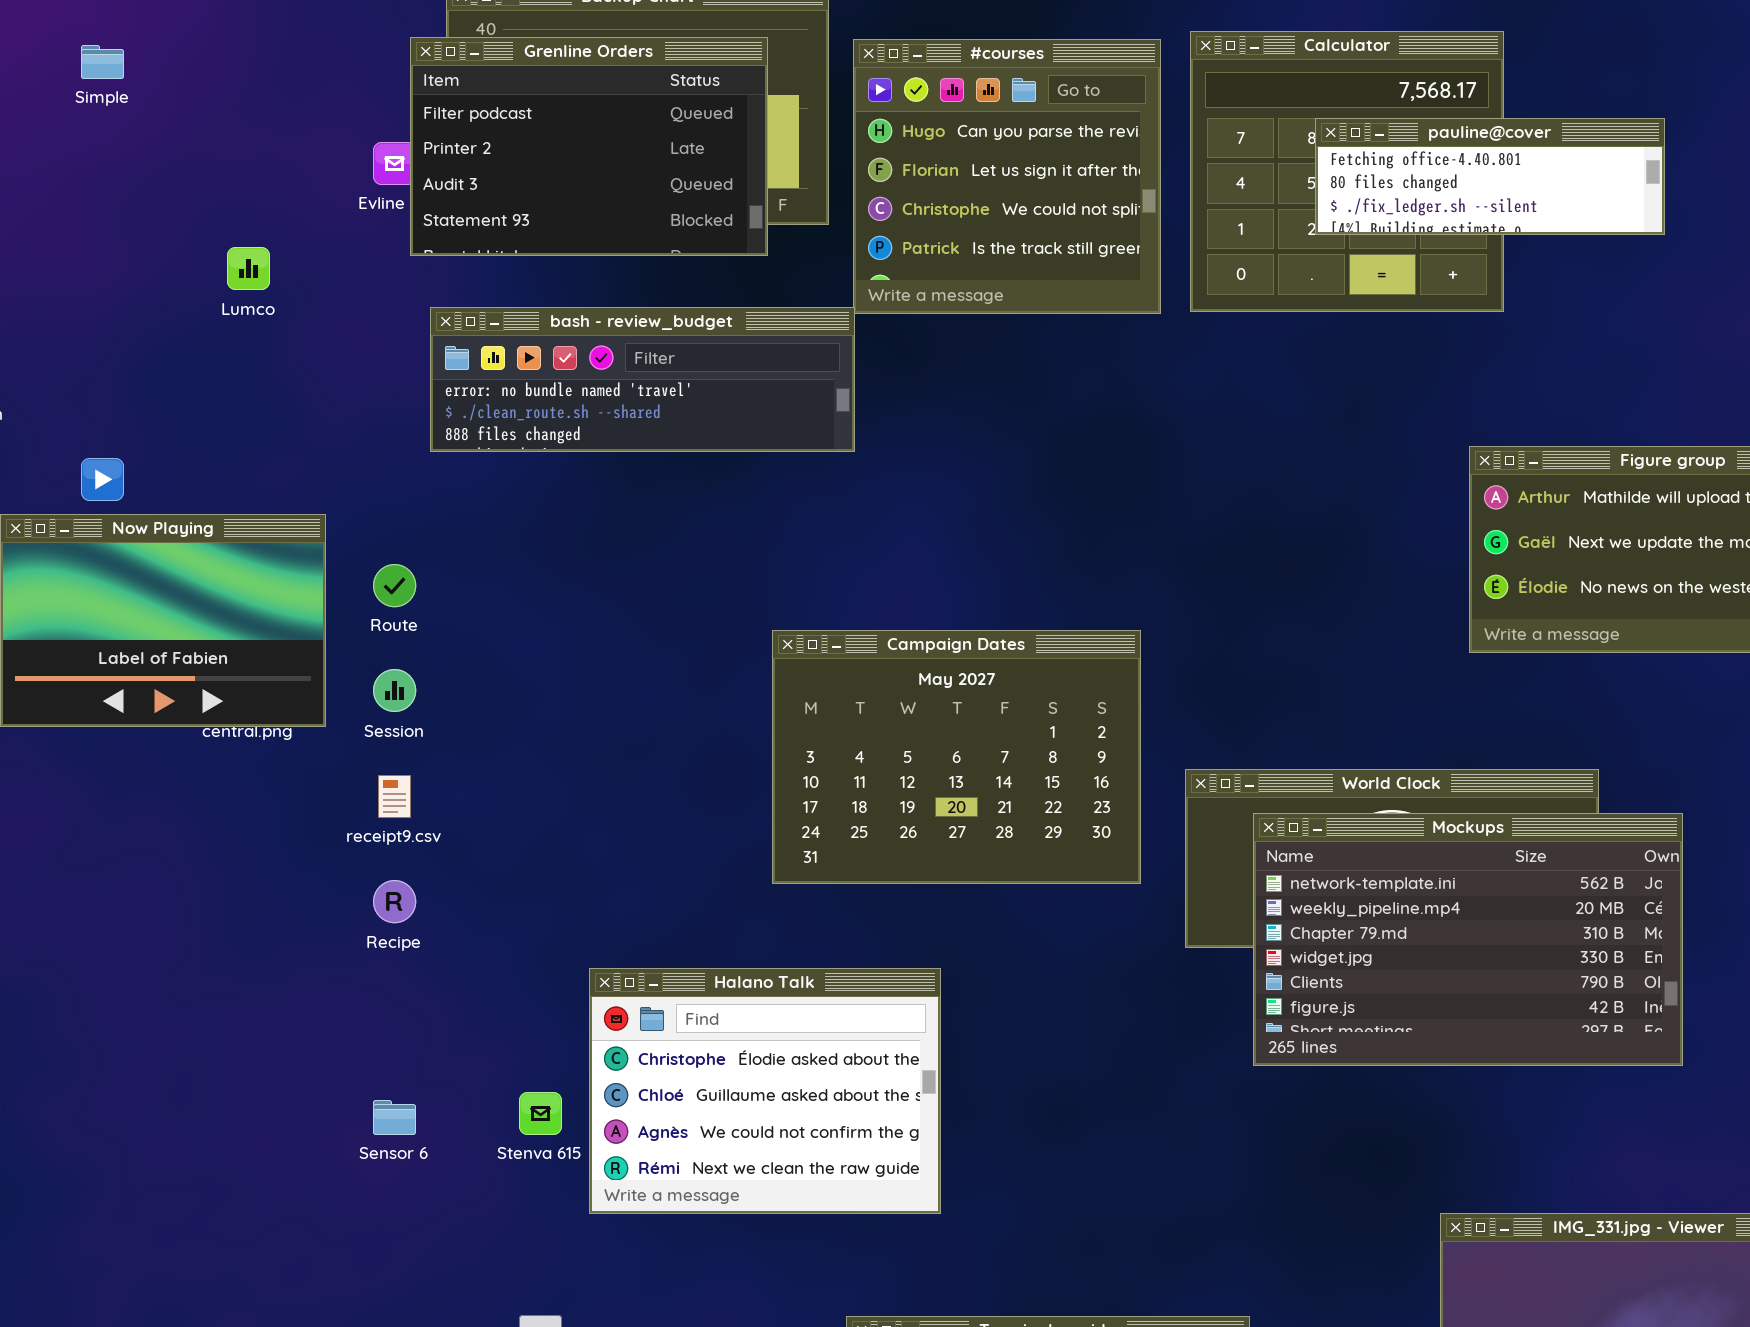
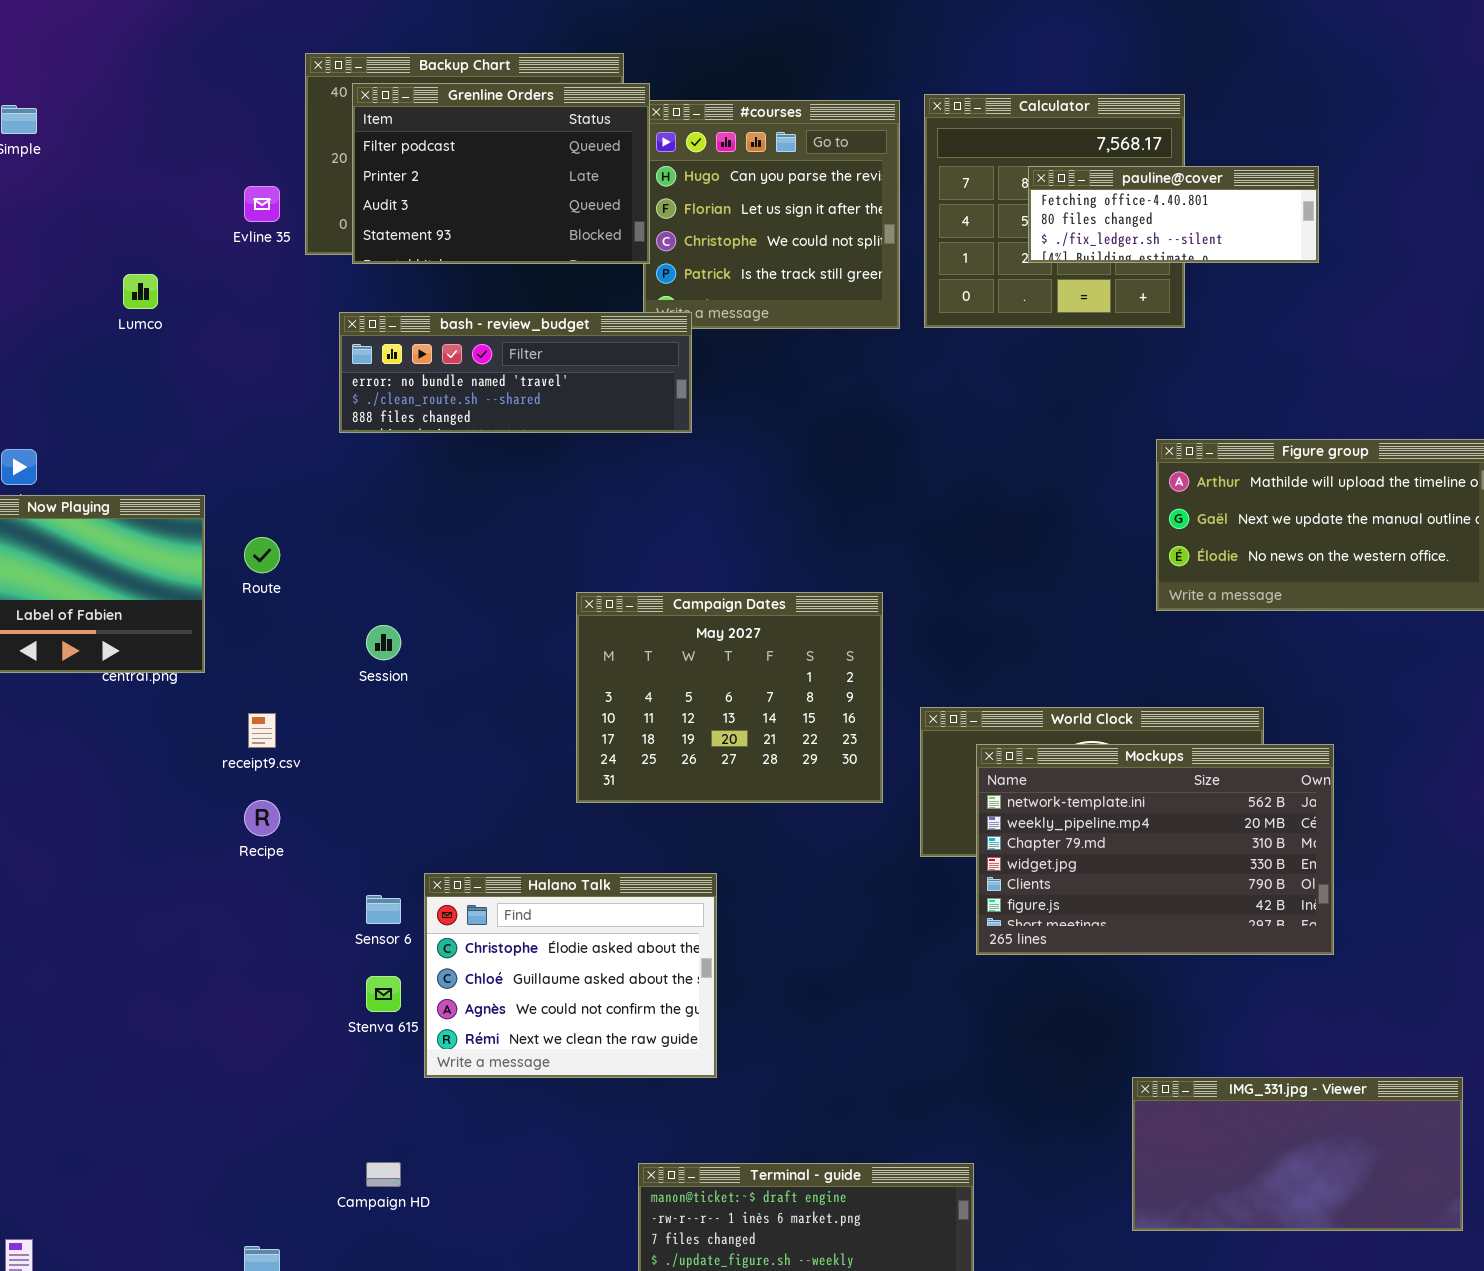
Grenline Orders: [410,37,768,256] -> [352,83,650,264], moved
bash - review_budget: [430,307,855,452] -> [339,312,692,433], moved
Session: [373,669,416,712] -> [366,625,401,660], moved
Sensor 6: [373,1100,416,1135] -> [366,895,401,924], moved

